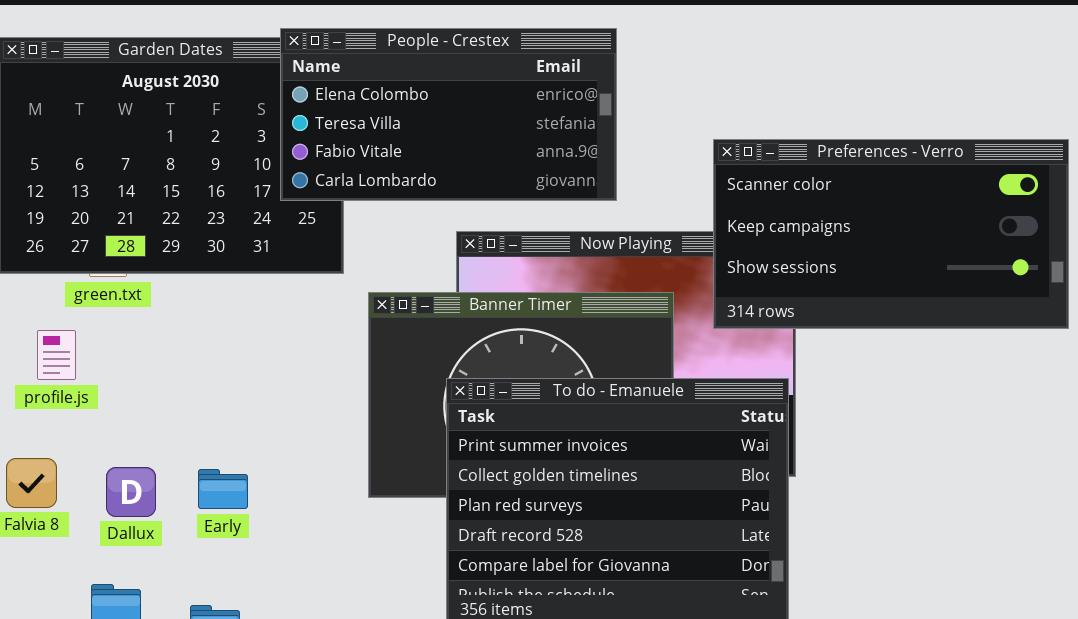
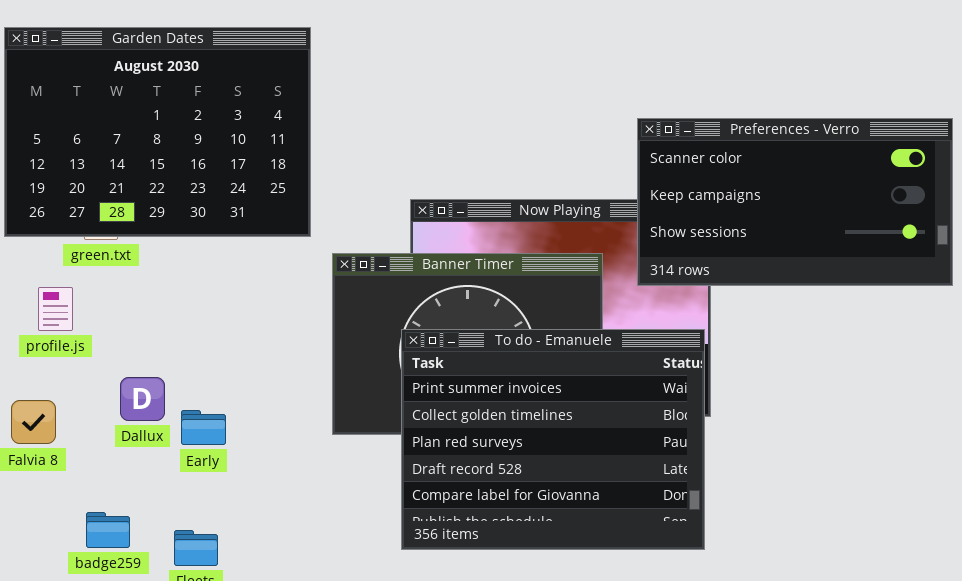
People - Crestex: [280,28,617,201] -> none, closed
Dallux: [106,467,156,517] -> [120,377,165,421], moved

